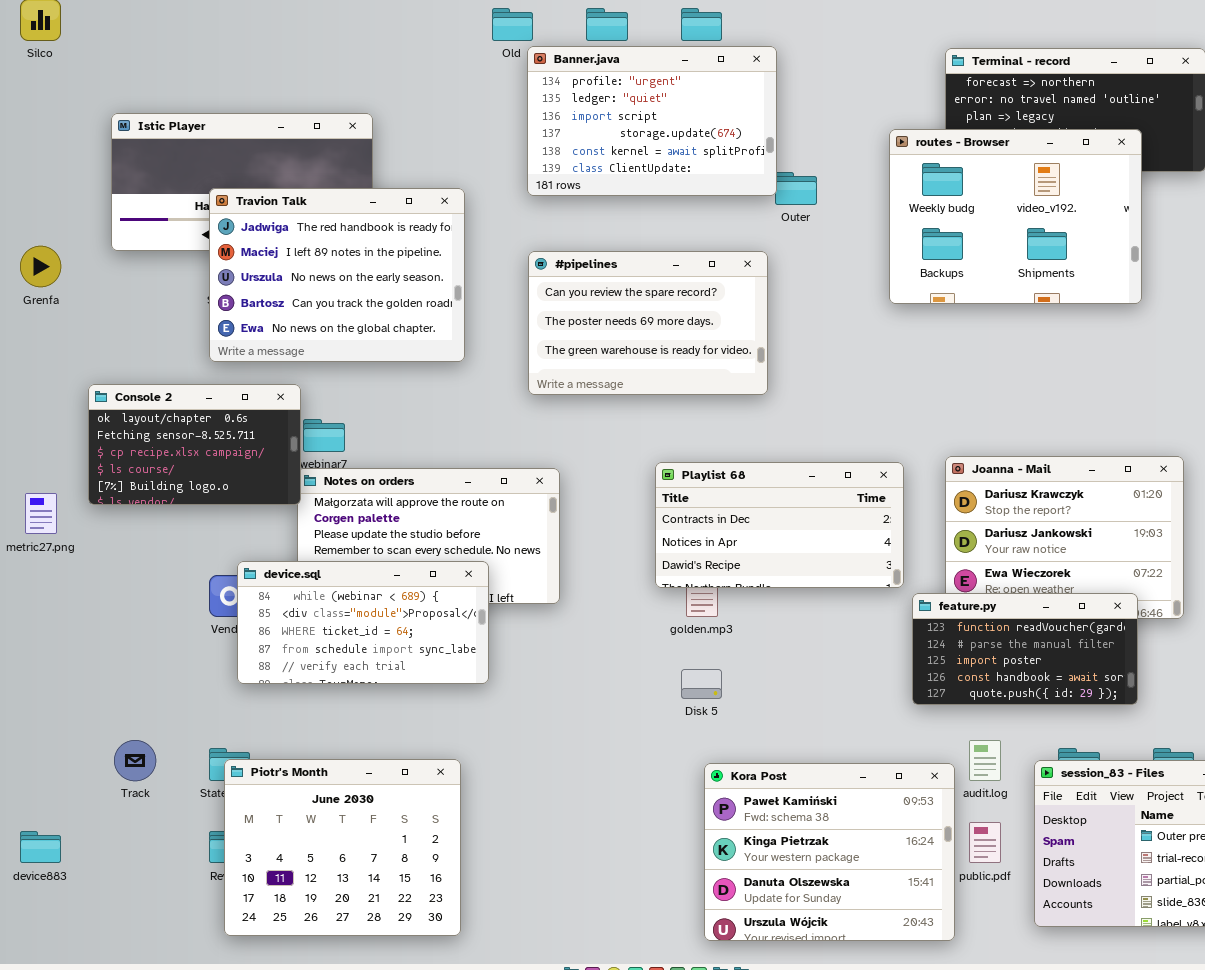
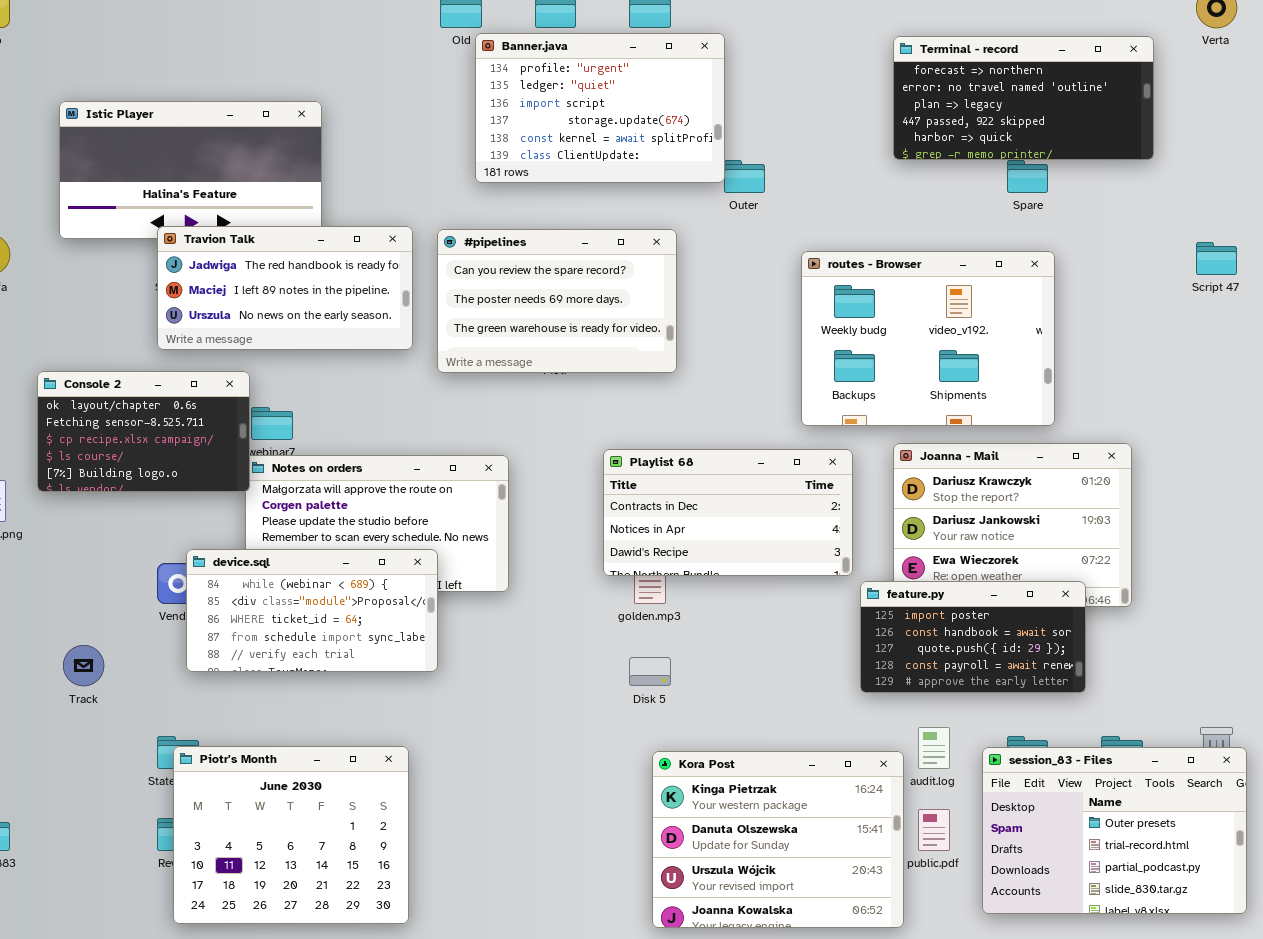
routes - Browser: [889,129,1142,304] -> [801,251,1055,426], moved
Travion Talk: [209,188,465,362] -> [157,226,413,350], resized
#pipelines: [528,251,768,395] -> [437,229,677,373], moved
feature.py: [912,593,1138,705] -> [860,581,1086,693], scrolled down 2 rows
Track: [114,740,156,781] -> [63,645,104,686], moved
Kora Post: [704,763,955,941] -> [652,751,904,928], scrolled down 1 row

